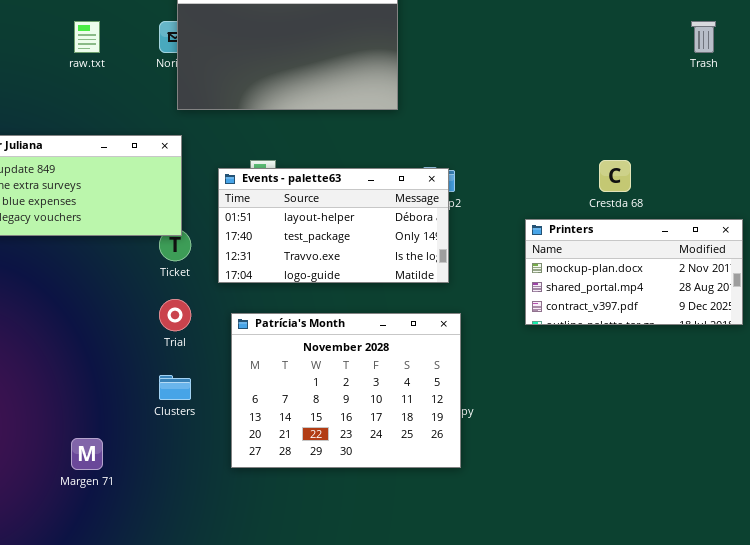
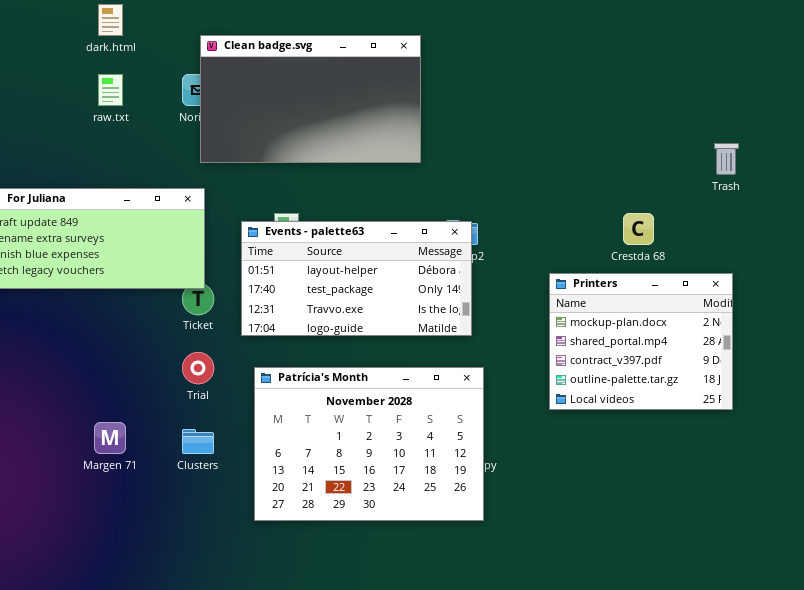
Trash: [691,21,716,53] -> [714,143,739,175], moved
Printers: [525,219,743,325] -> [549,273,733,410], resized
Margen 71: [71,438,103,470] -> [94,422,126,454], moved

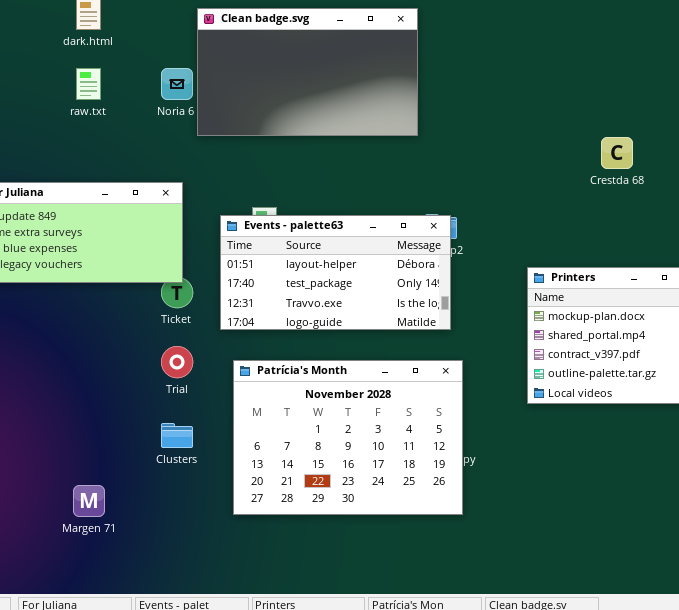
Clean badge.svg: [200,35,421,163] -> [197,8,418,136], moved
Crestda 68: [623,213,654,245] -> [601,137,633,169], moved
Margen 71: [94,422,126,454] -> [73,485,105,517], moved

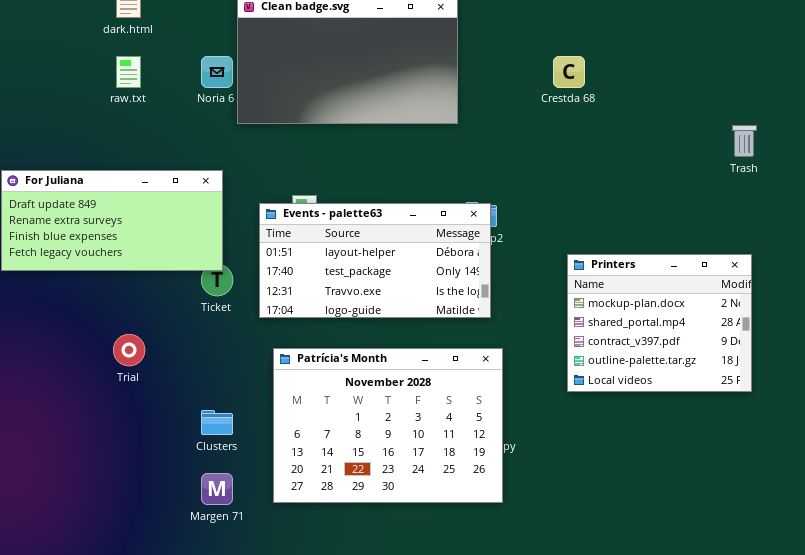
Crestda 68: [601,137,633,169] -> [553,56,585,88], moved
Trial: [161,346,193,378] -> [113,334,145,366], moved
Margen 71: [73,485,105,517] -> [201,473,233,505], moved

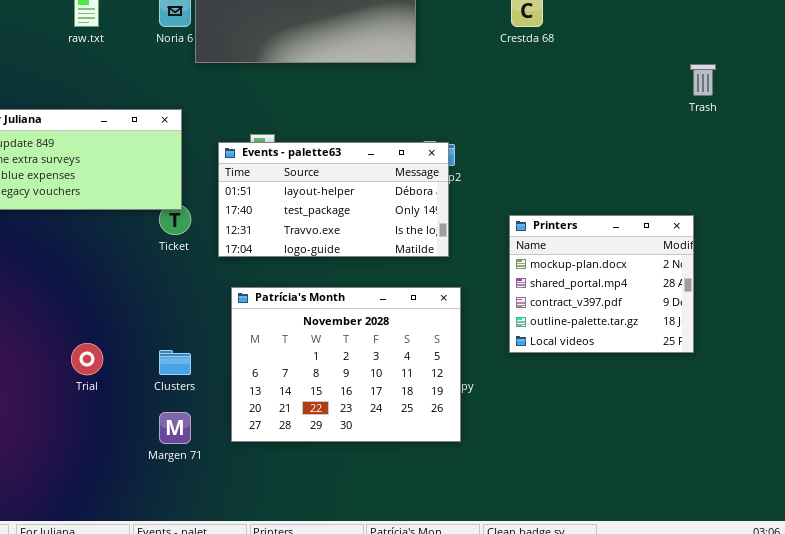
Printers: [567,254,752,392] -> [509,215,694,353], moved
Trial: [113,334,145,366] -> [71,343,103,375], moved

